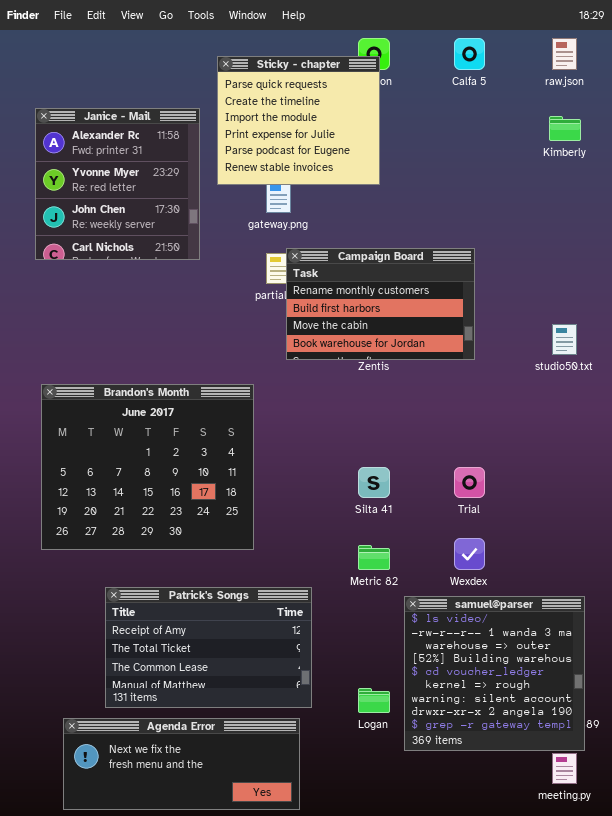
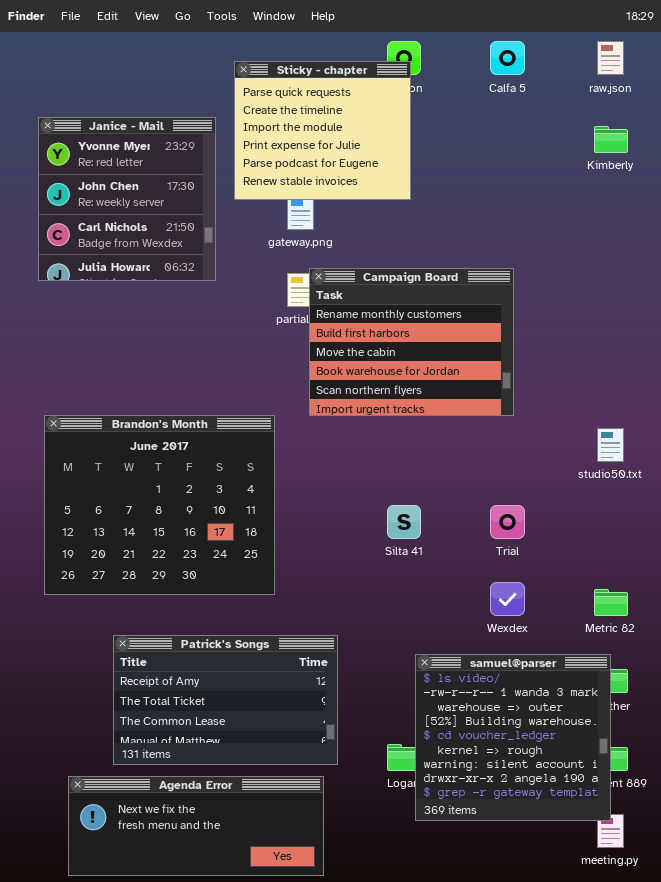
Janice - Mail: [35,108,200,260] -> [38,117,216,281], scrolled down 1 row
Campaign Board: [286,248,475,360] -> [309,268,514,416], resized
studio50.txt: [552,324,577,355] -> [597,428,624,462], moved
Metric 82: [358,545,390,570] -> [594,589,628,616], moved
samuel@parser: [404,596,585,751] -> [415,654,611,821], moved

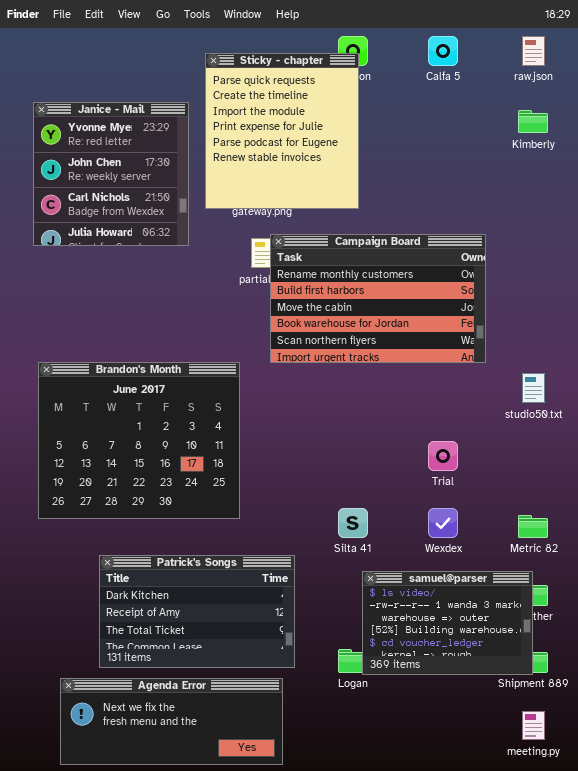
Sticky - chapter: [234,61,411,200] -> [205,53,359,209], resized
Campaign Board: [309,268,514,416] -> [270,234,486,363], resized
Silta 41: [387,505,421,539] -> [338,508,368,538], moved
Patrick's Songs: [113,635,338,765] -> [99,555,295,668], scrolled up 1 row
samuel@parser: [415,654,611,821] -> [362,571,533,675], resized

